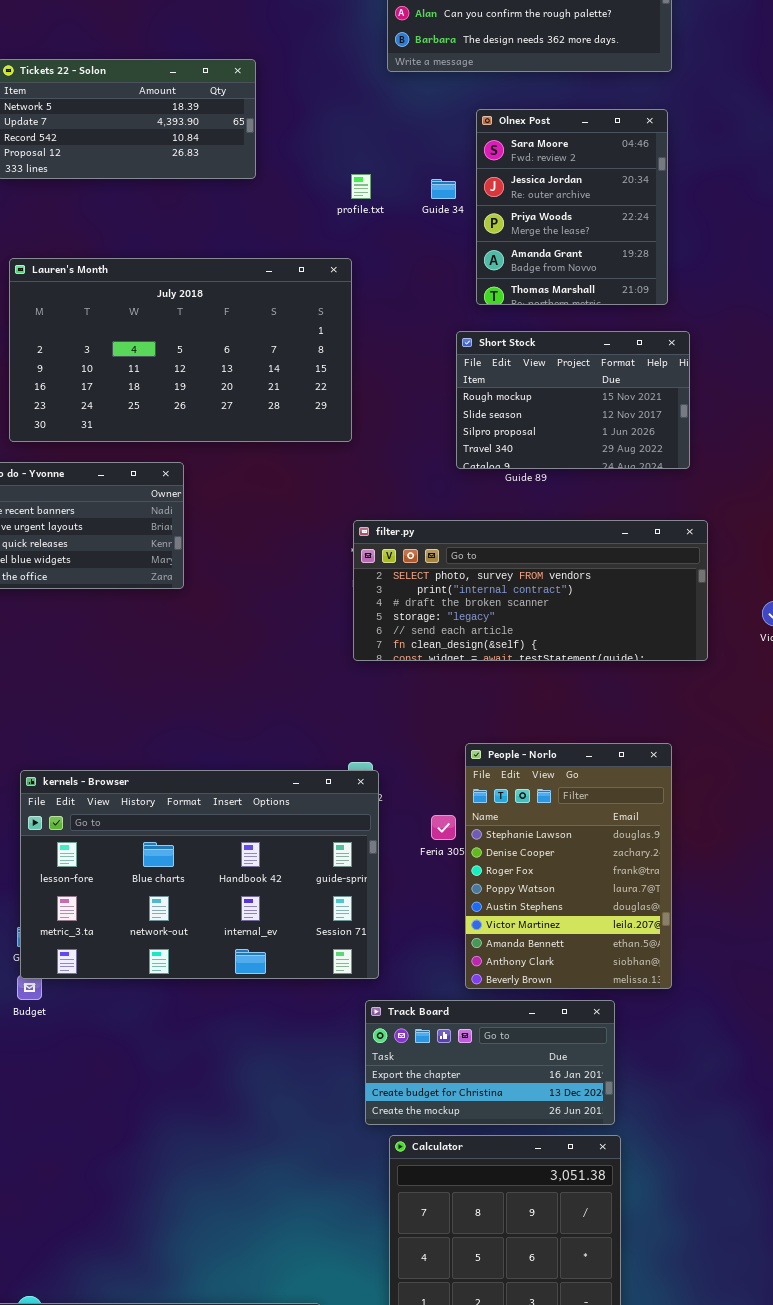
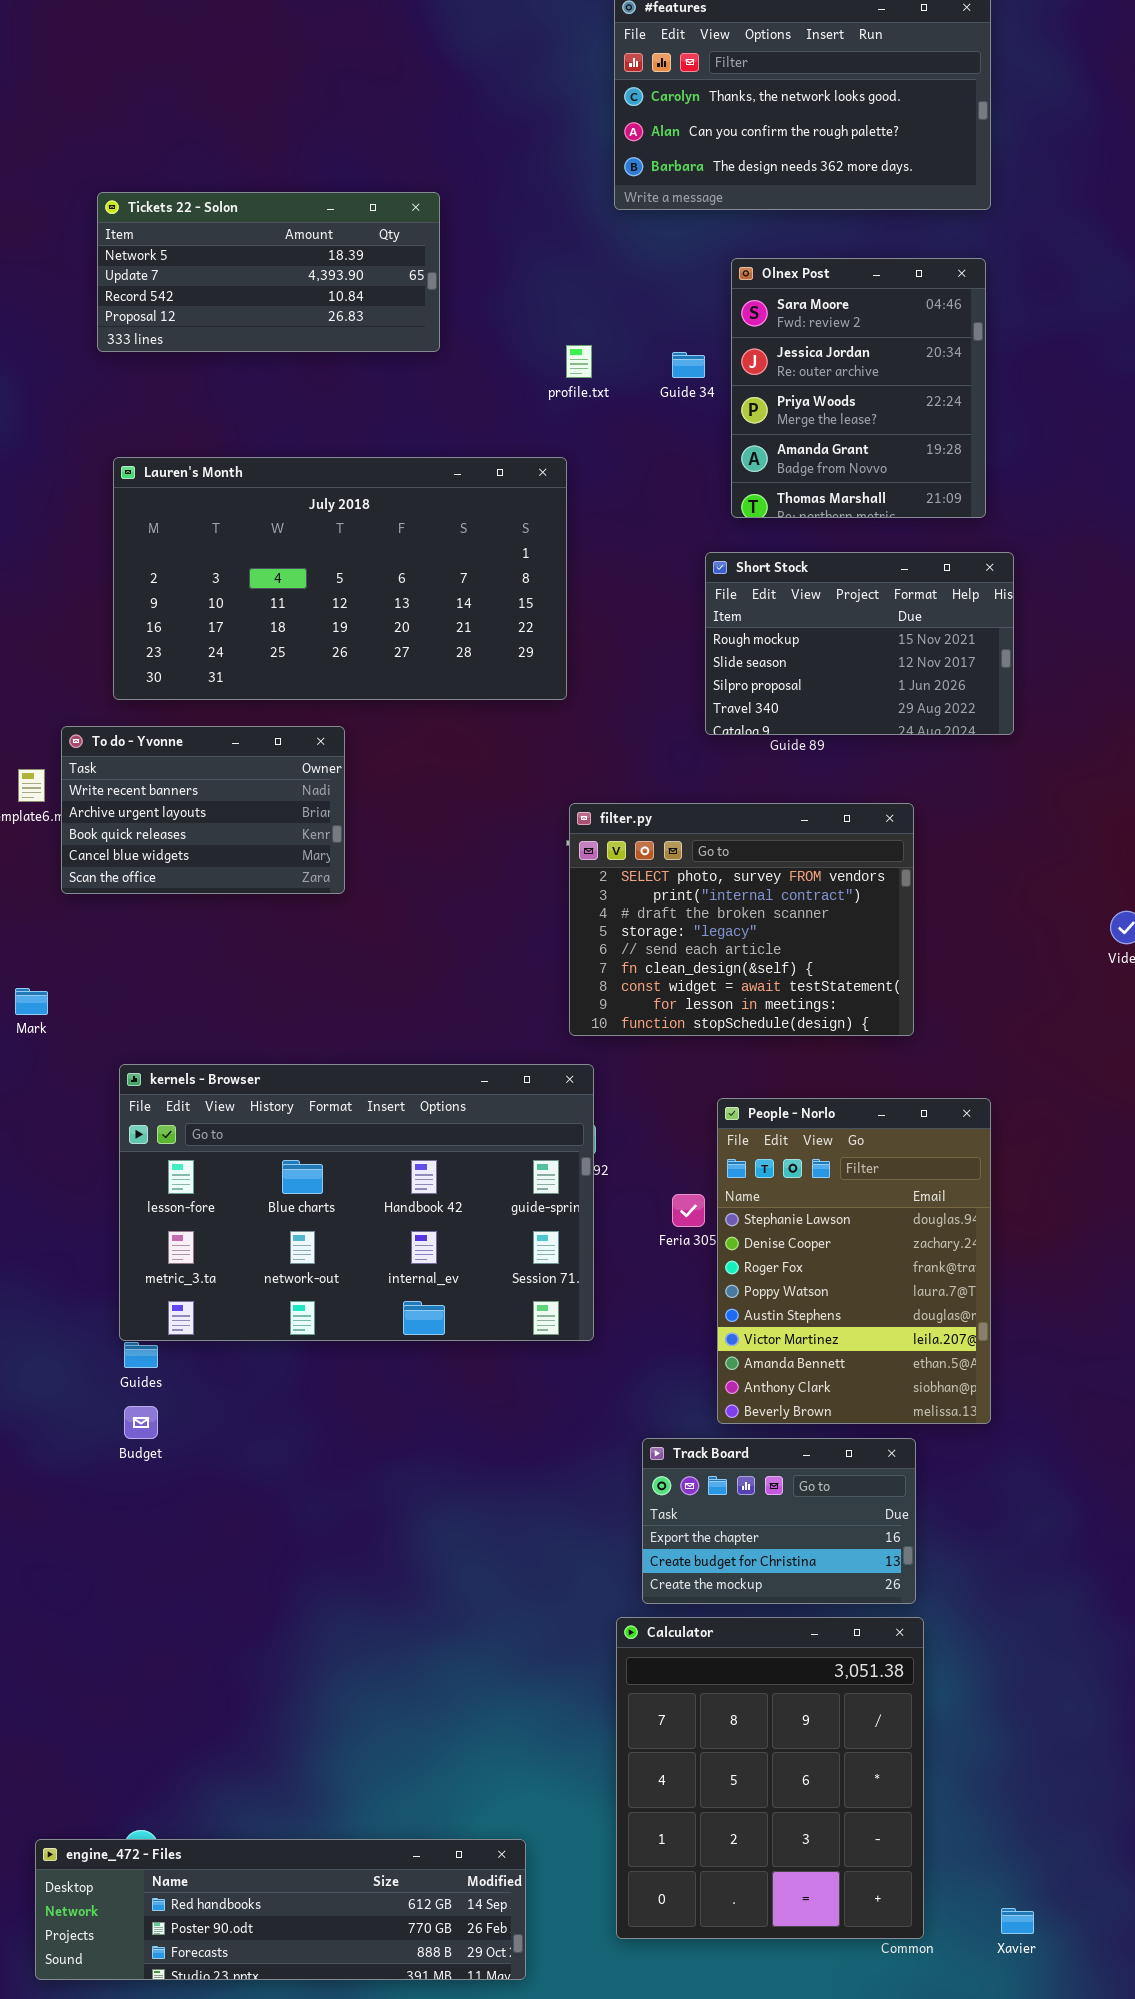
filter.py: [353,520,708,661] -> [569,803,914,1036], resized
kernels - Browser: [20,770,379,979] -> [119,1064,594,1341], moved
Track Board: [365,1000,615,1125] -> [642,1438,916,1604], resized

